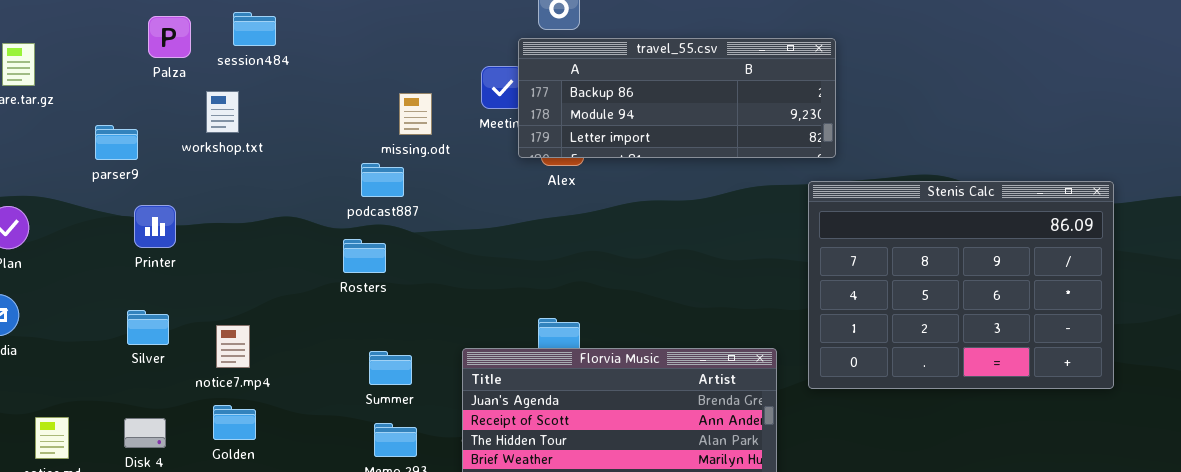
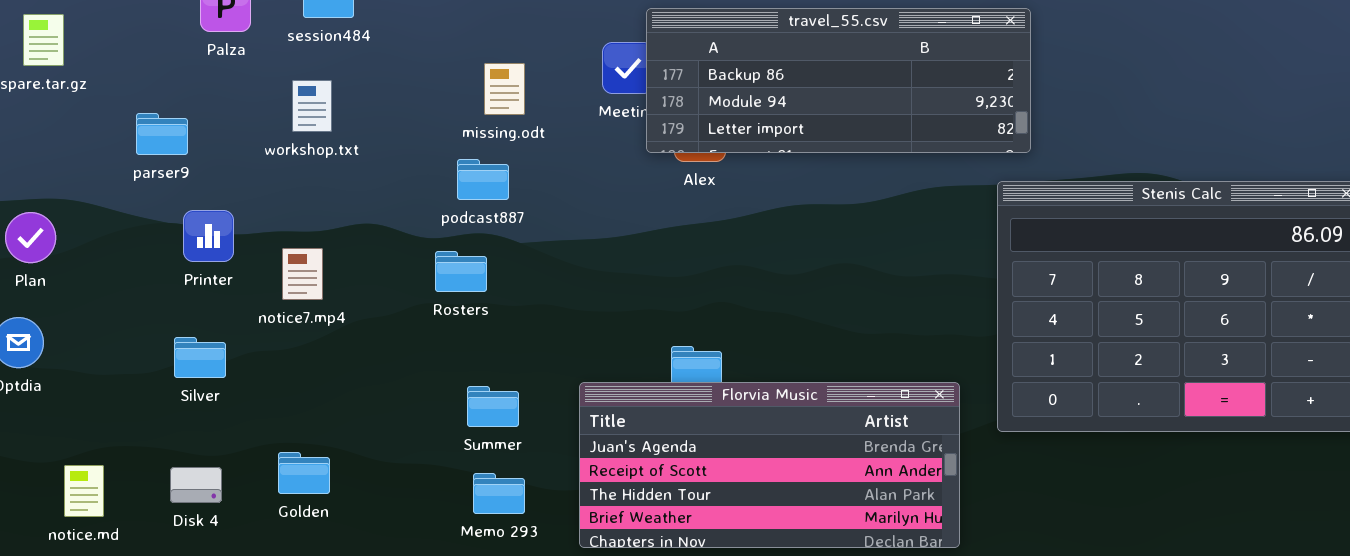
workshop.txt: [206,91,239,133] -> [292,80,332,132], moved
missing.odt: [399,93,432,135] -> [484,63,525,115], moved
notice7.mp4: [216,325,250,368] -> [282,248,323,300], moved

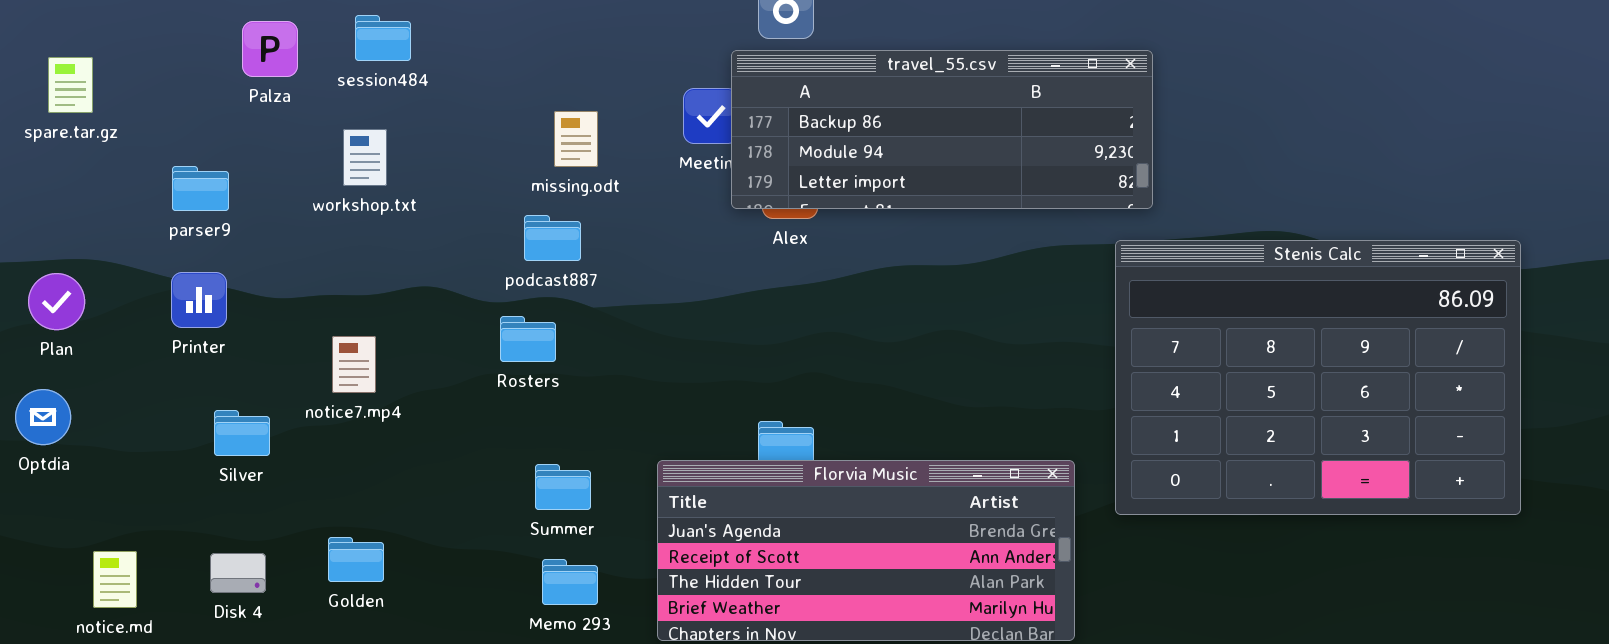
Printer: [183,210,234,262] -> [171,272,227,328], moved
notice7.mp4: [282,248,323,300] -> [332,336,376,393], moved

